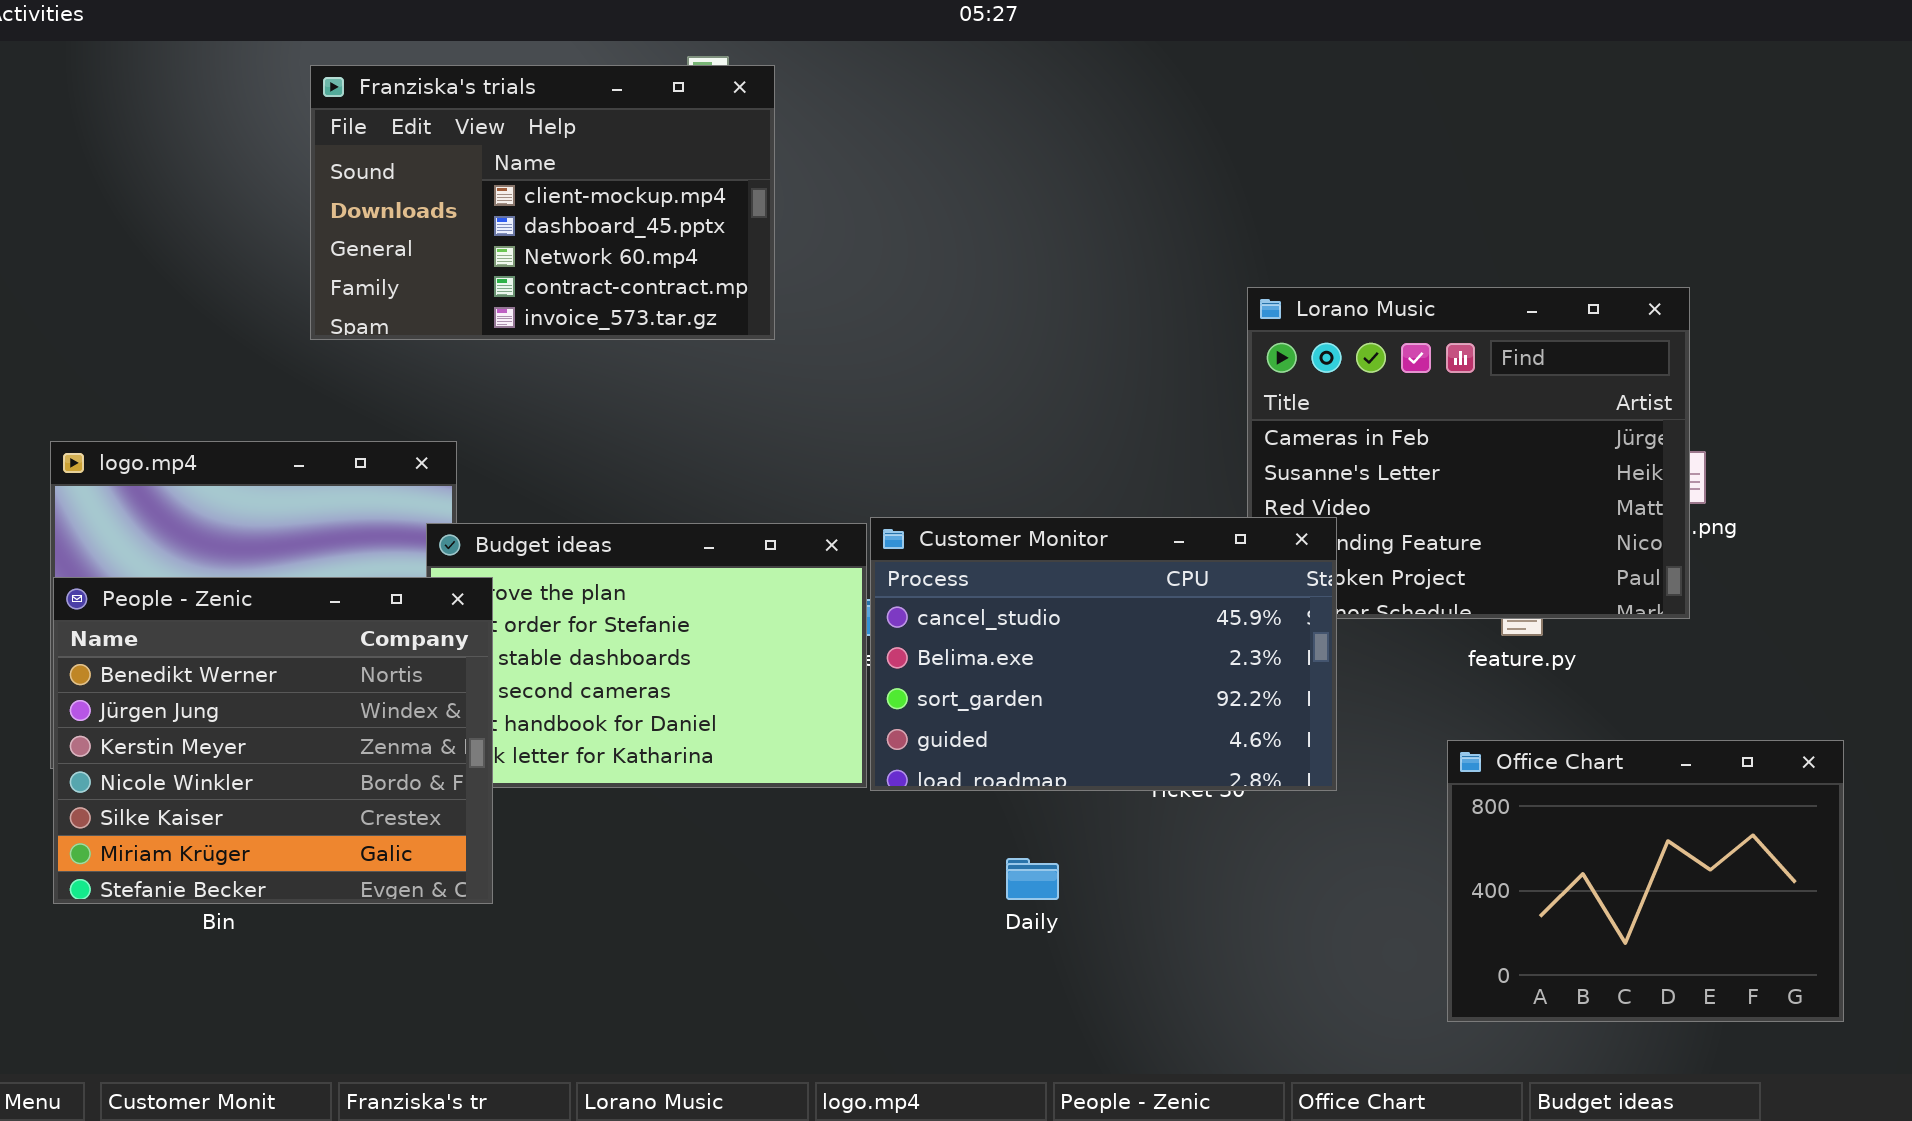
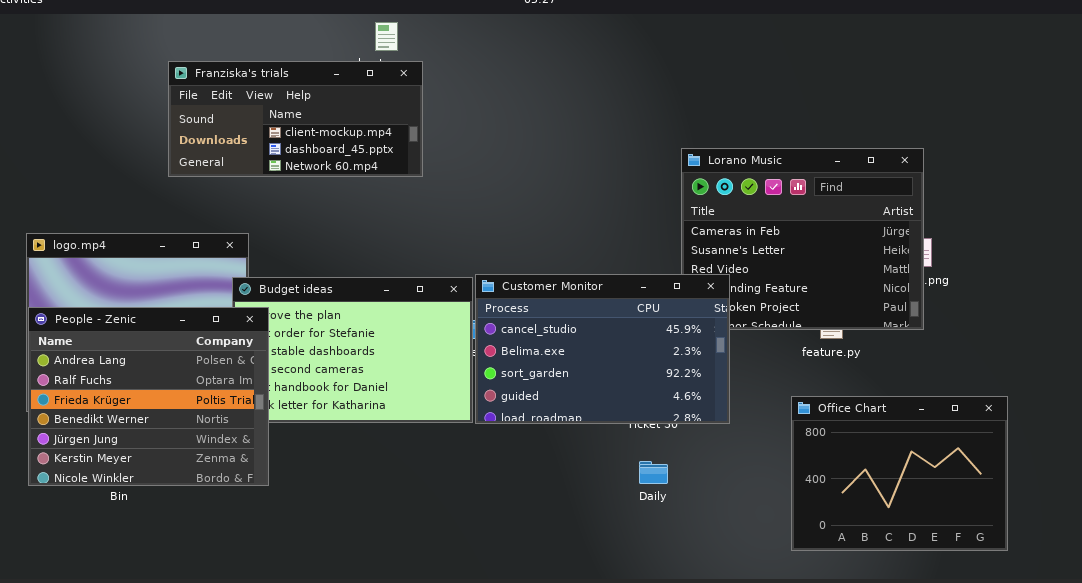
Franziska's trials: [310,65,775,340] -> [168,61,423,177], resized
People - Zenic: [53,577,493,904] -> [28,307,269,486], scrolled up 3 rows
Daily: [1006,858,1059,900] -> [639,461,668,484], moved

